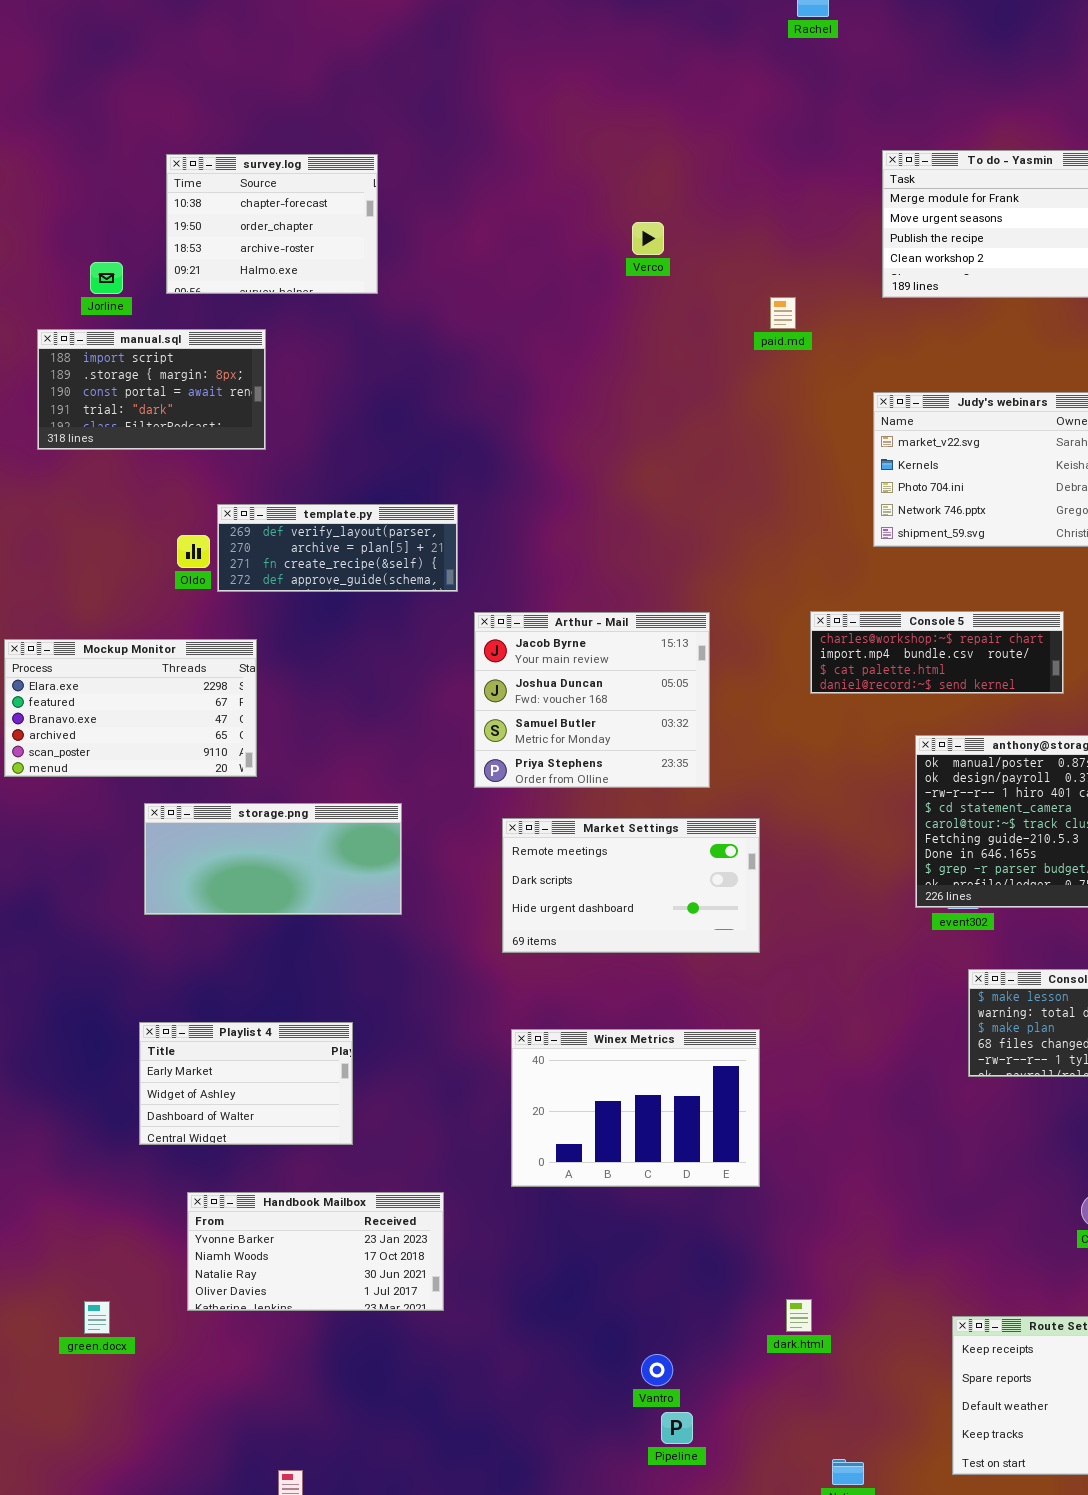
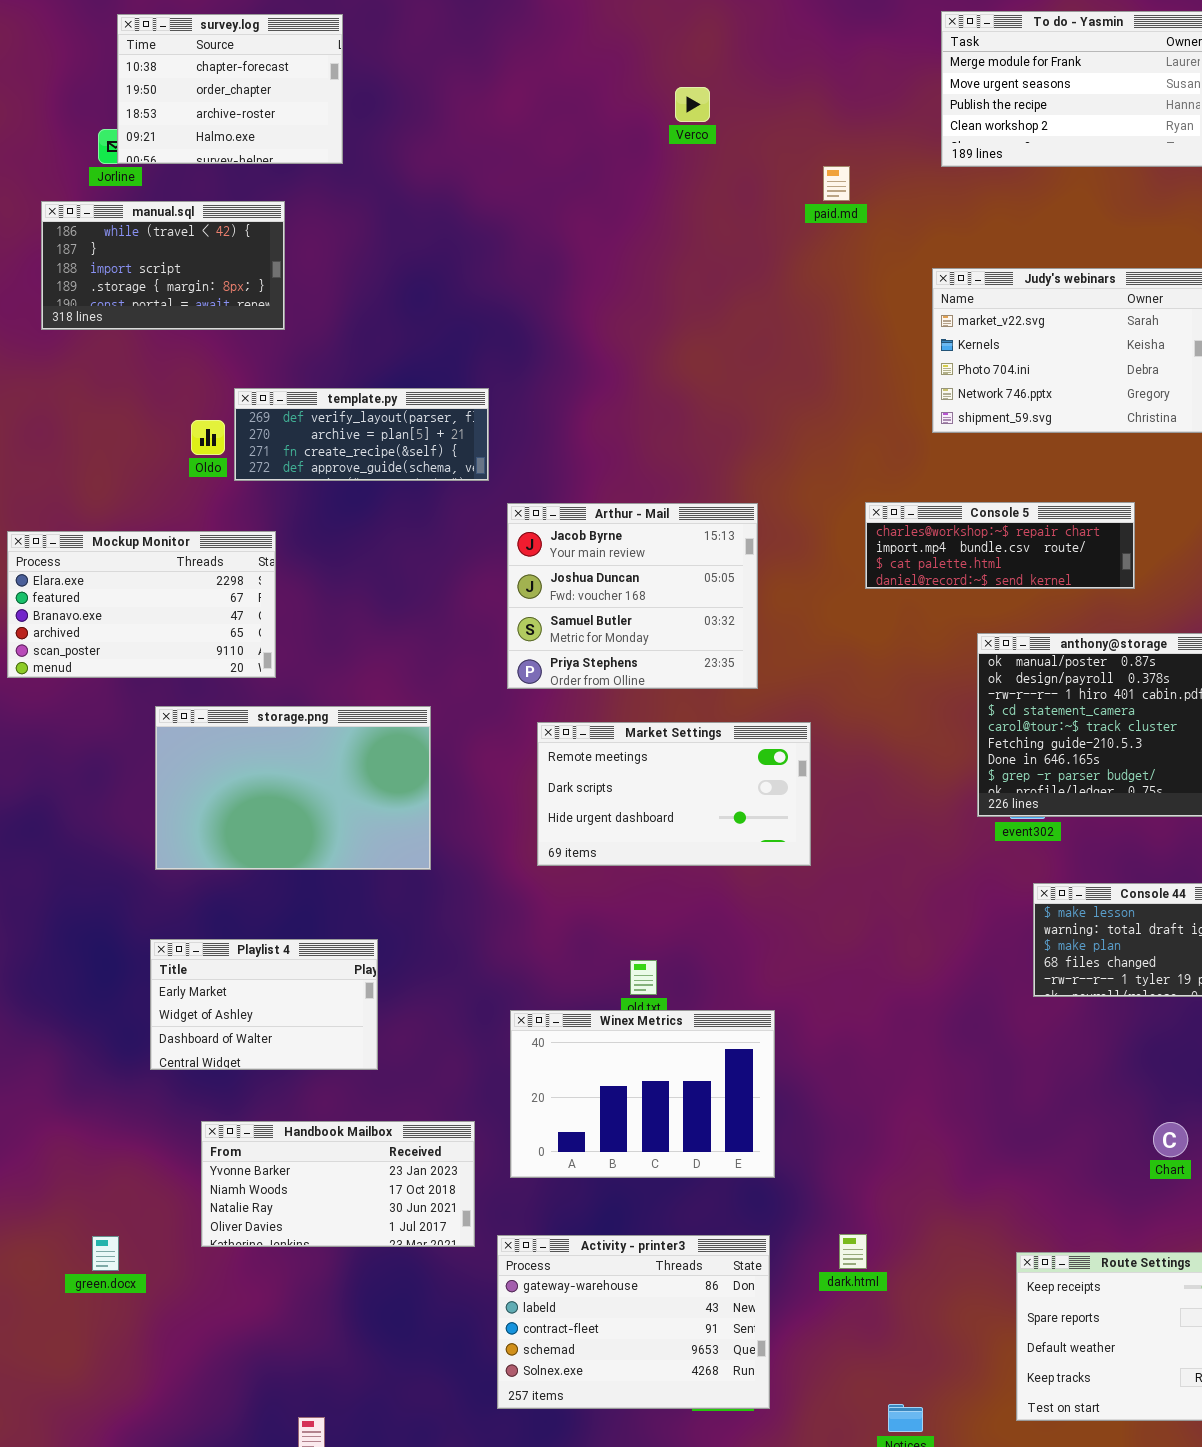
survey.log: [166,154,378,294] -> [117,14,343,164], moved
manual.sql: [37,329,266,450] -> [41,201,285,330], scrolled up 2 rows
storage.png: [144,803,402,915] -> [155,706,431,870], resized
Winex Metrics: [511,1029,760,1187] -> [510,1010,775,1178], moved
Activity - printer3: none -> [497,1235,770,1409], opened

